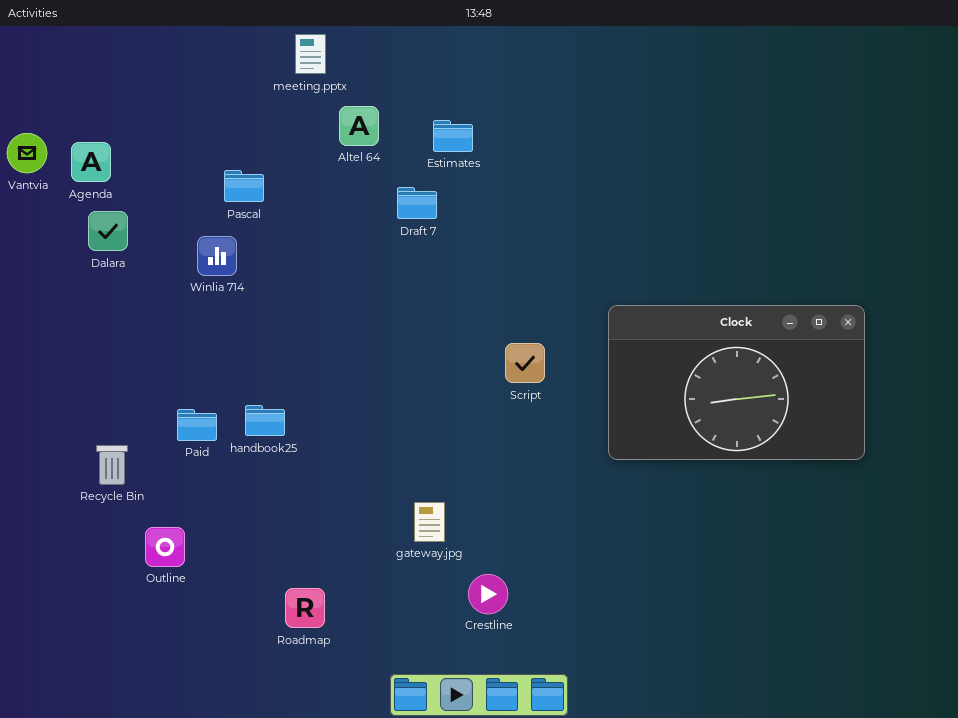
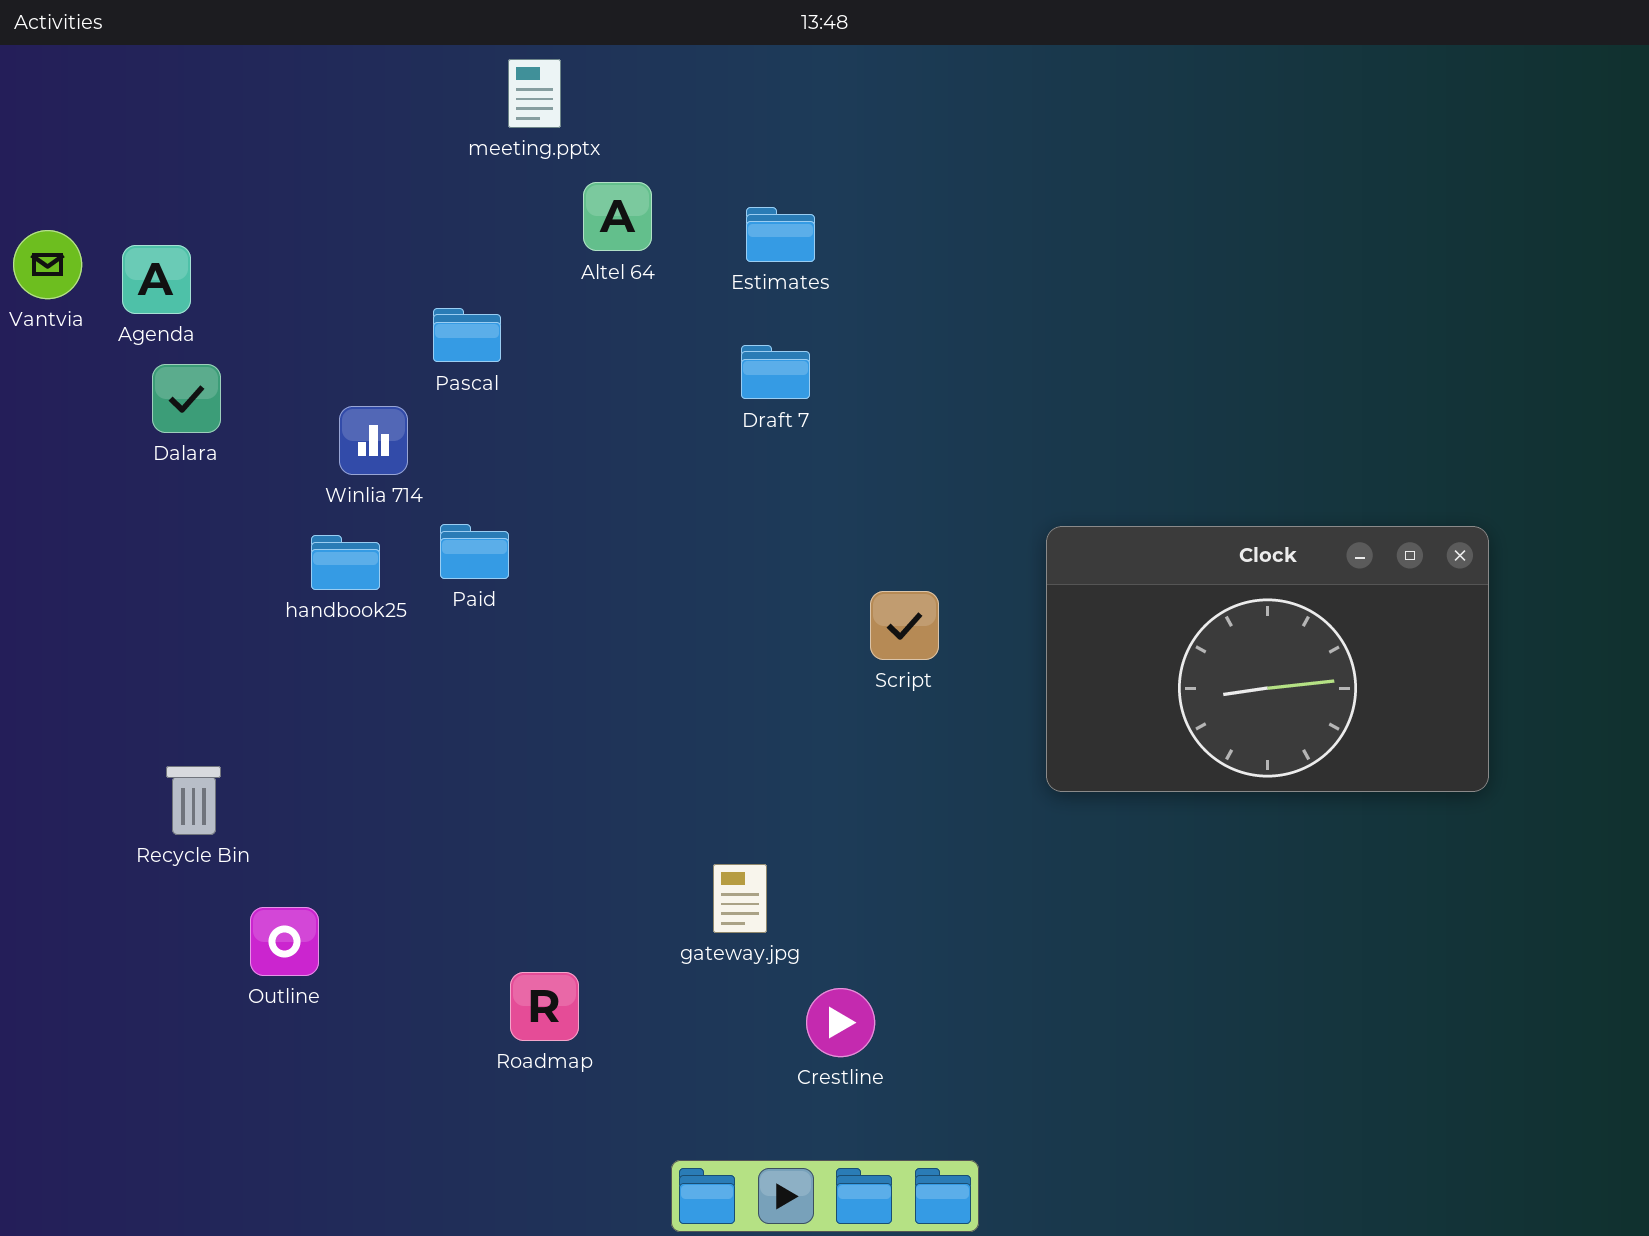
Pascal: [224,170,264,202] -> [433,308,501,362], moved
Draft 7: [397,187,437,219] -> [741,345,810,399], moved
handbook25: [245,405,285,436] -> [311,535,380,590], moved
Paid: [177,409,217,441] -> [440,524,509,579], moved
Roadmap: [285,588,325,628] -> [510,972,579,1041], moved

